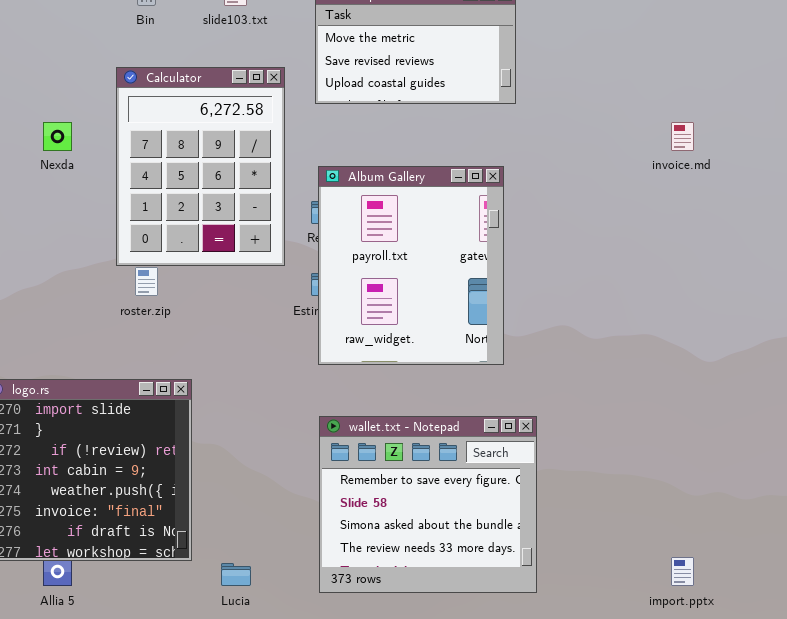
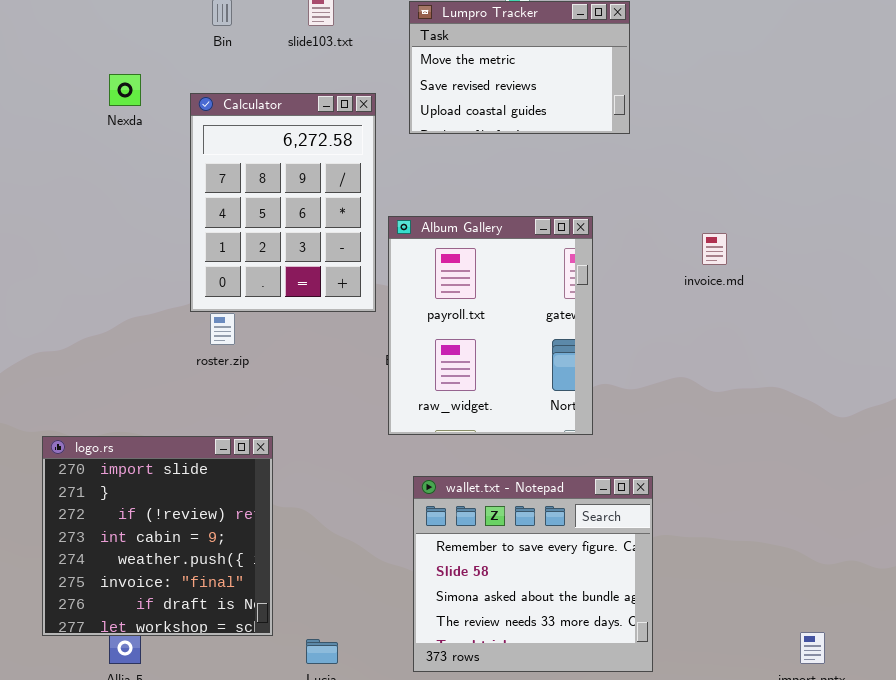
Nexda: [43,122,72,151] -> [109,74,141,106], moved
invoice.md: [671,122,694,151] -> [702,233,727,265], moved
Album Gallery: [318,166,504,365] -> [388,216,593,435], moved

